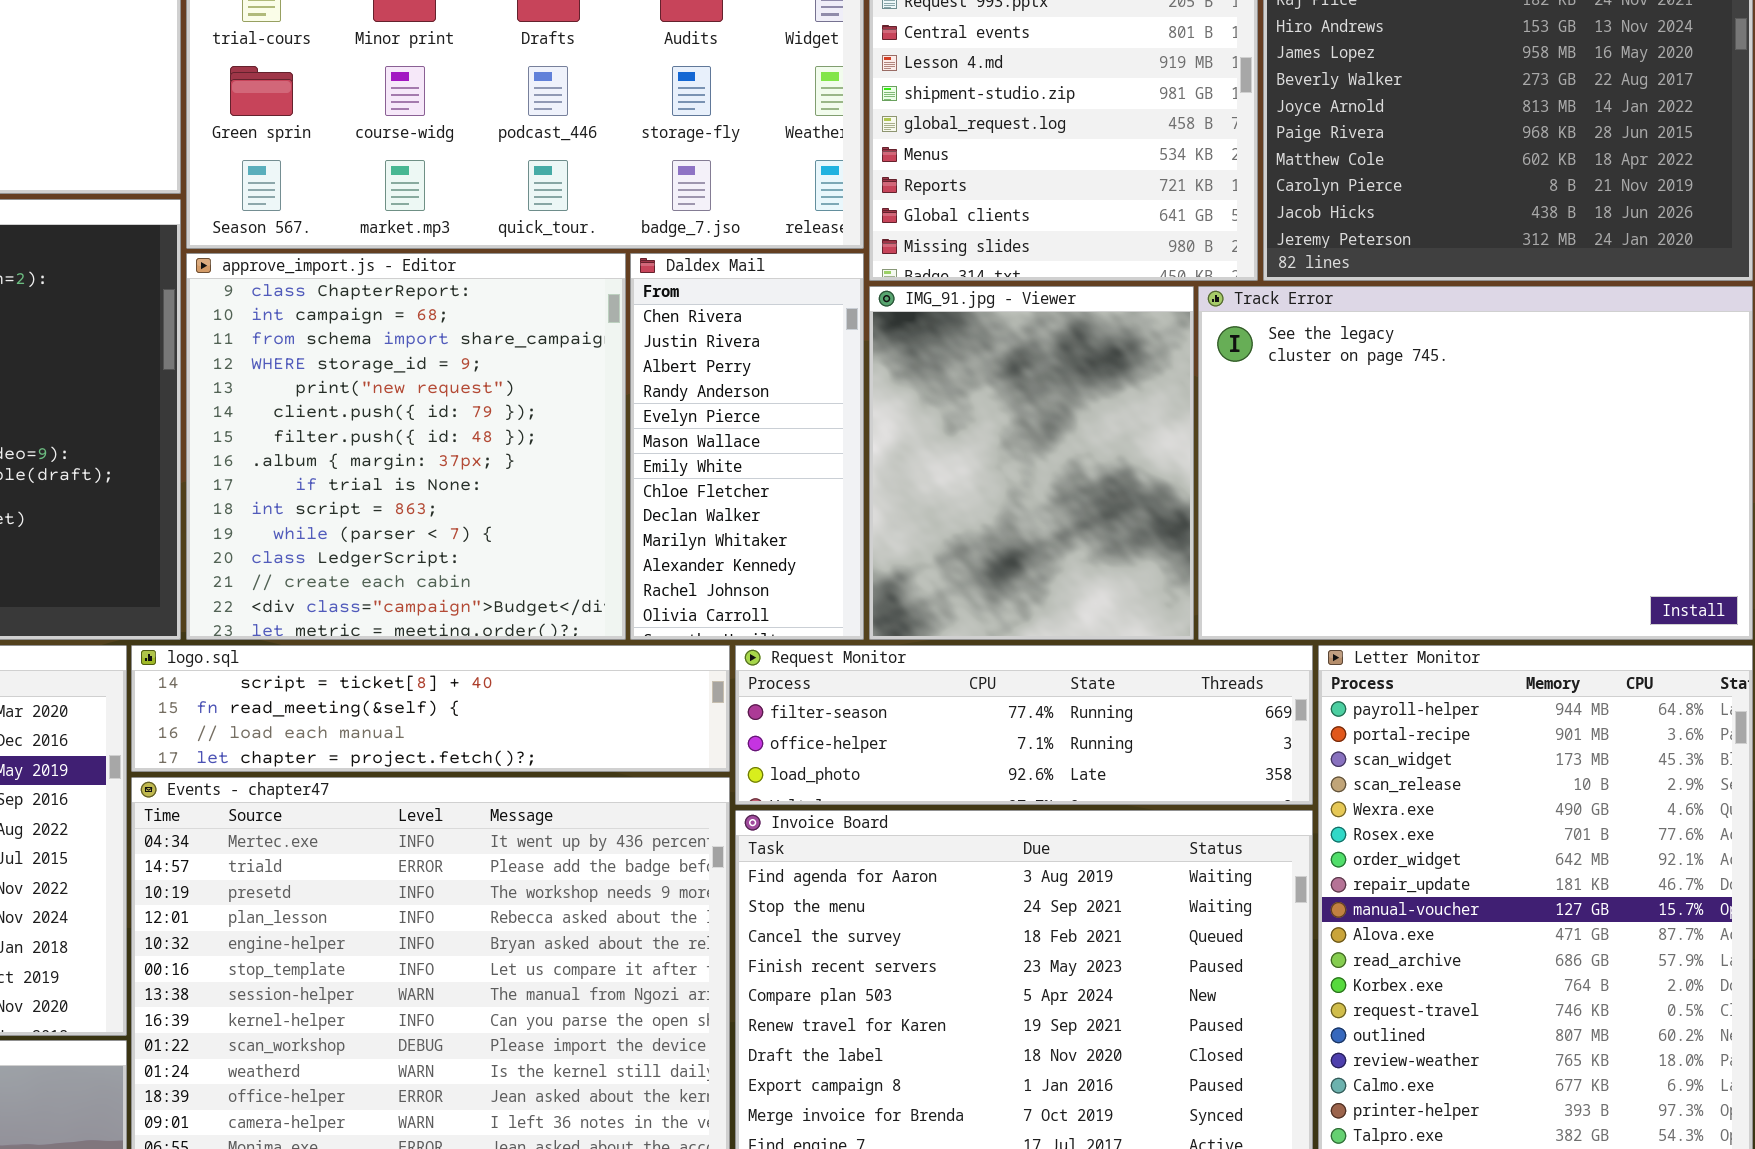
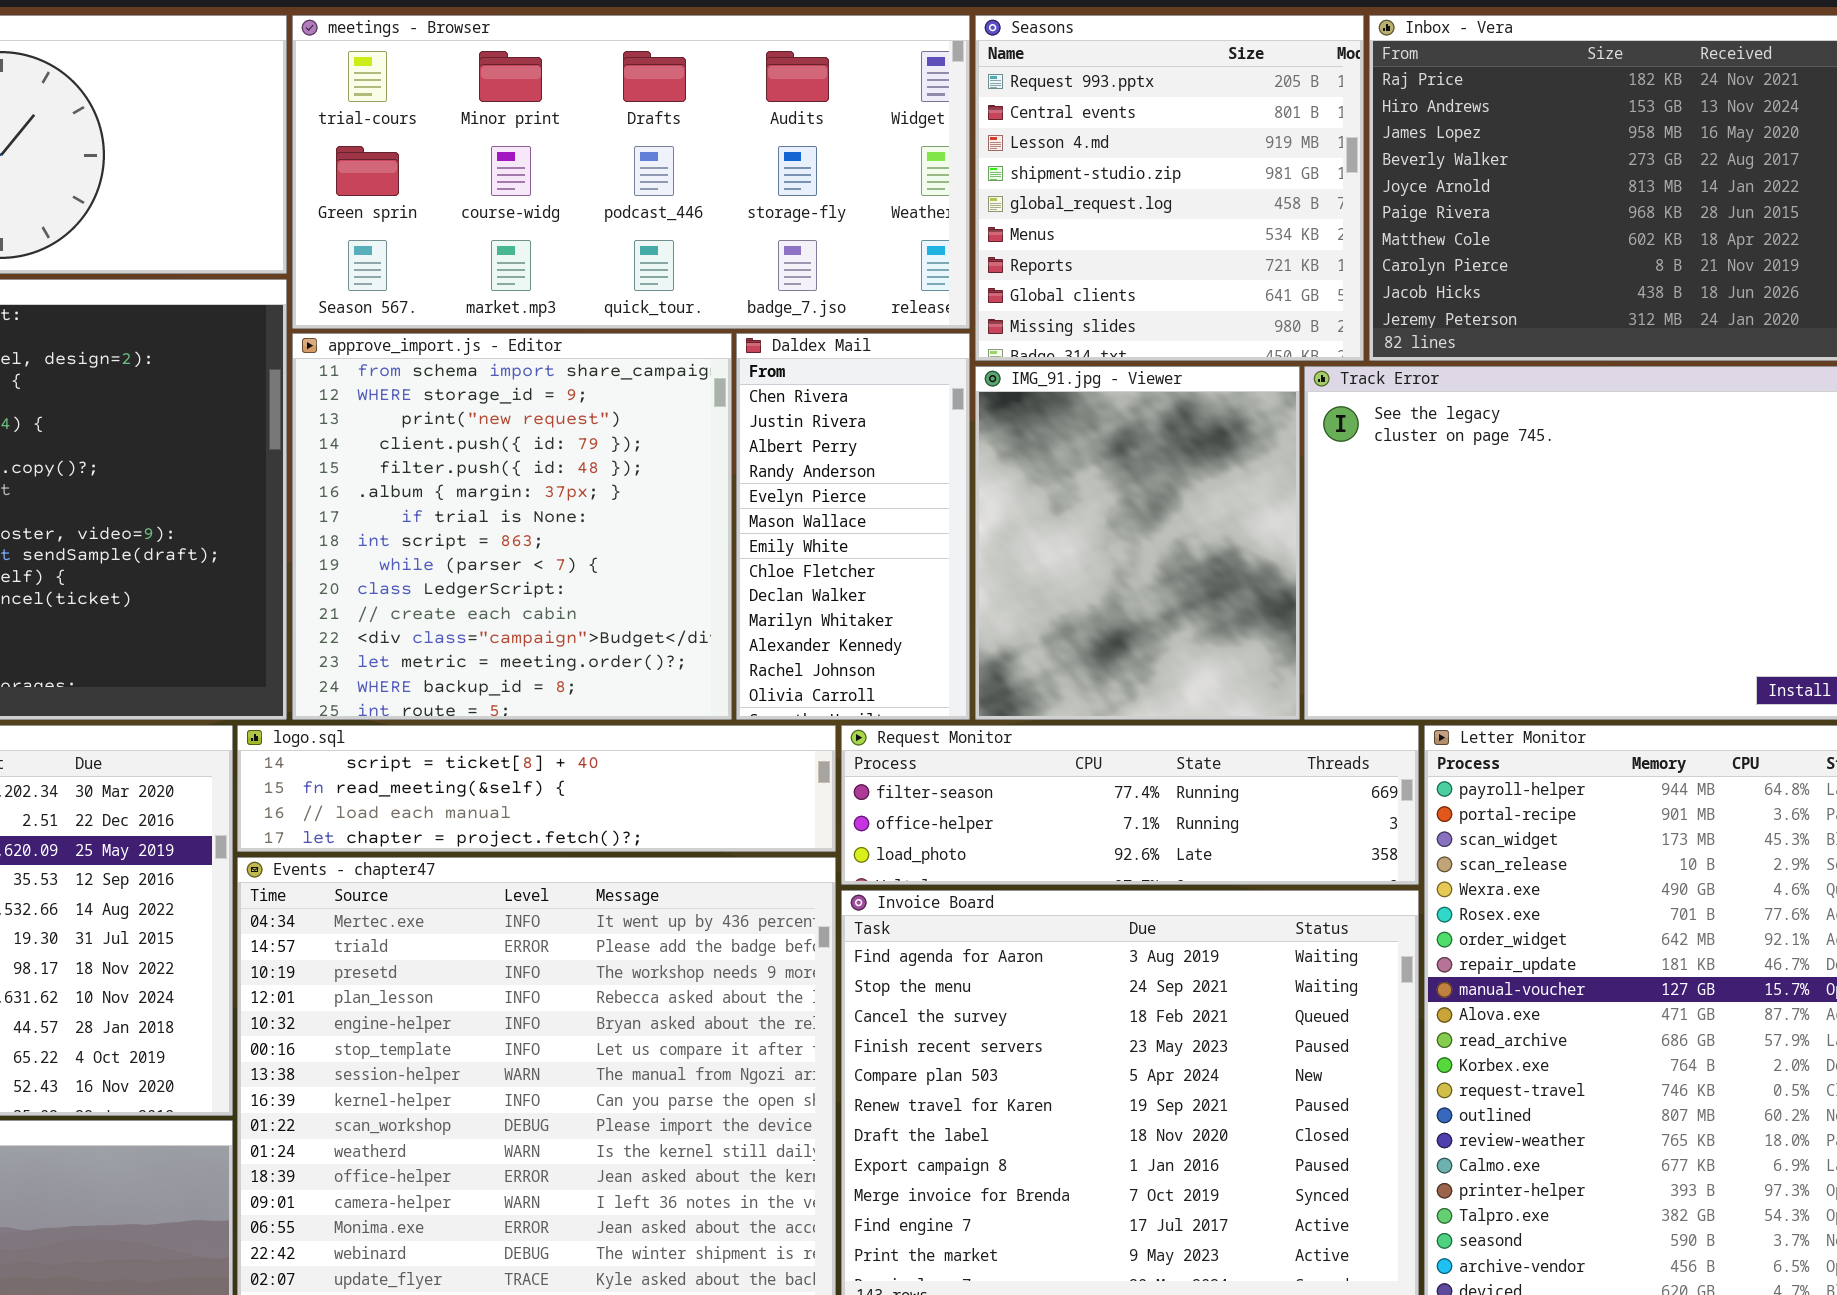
approve_import.js - Editor: [186,253,626,640] -> [292,333,732,720], scrolled down 2 rows

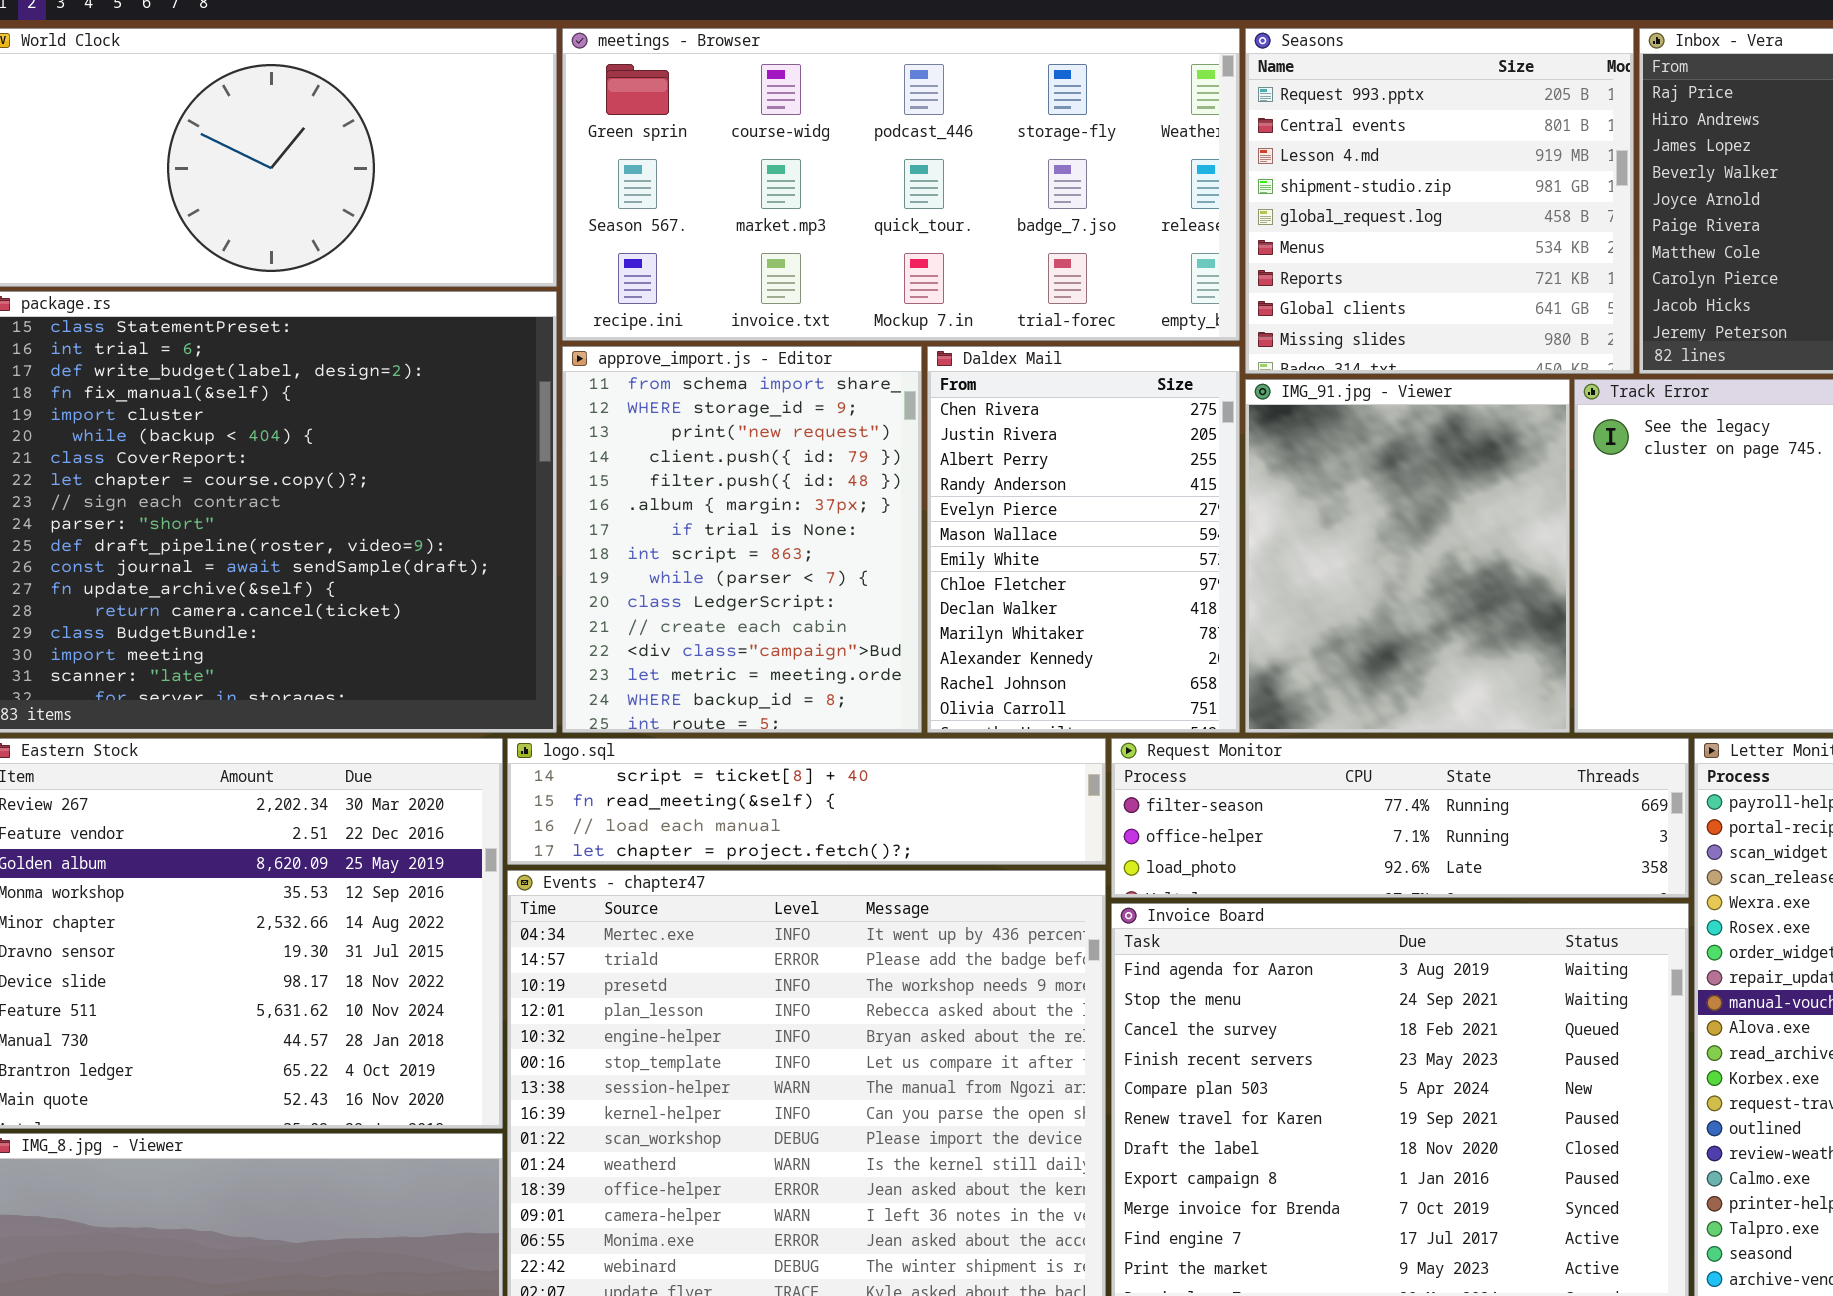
meetings - Browser: [292,15,970,329] -> [562,28,1240,341], scrolled down 1 row
approve_import.js - Editor: [292,333,732,720] -> [562,346,922,733], resized
Daldex Mail: [736,333,970,720] -> [927,346,1240,733], resized

